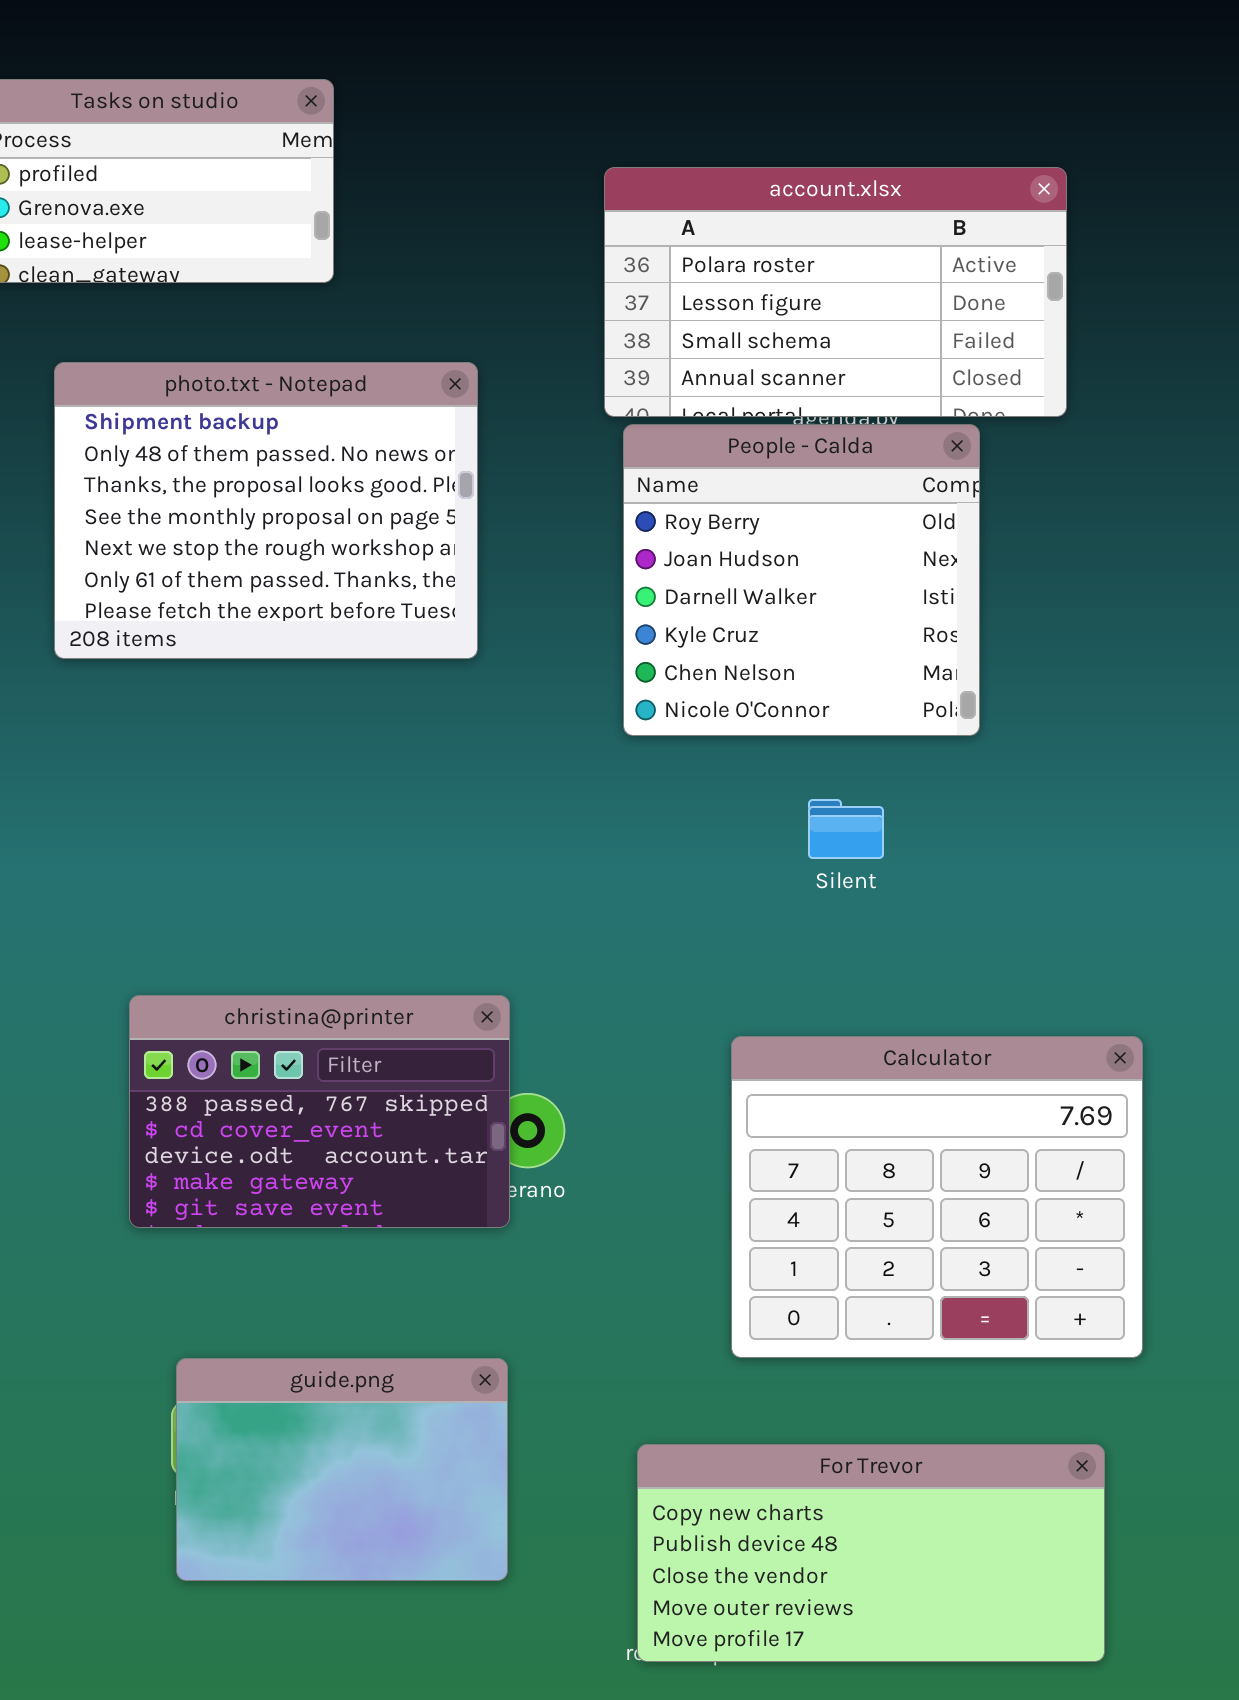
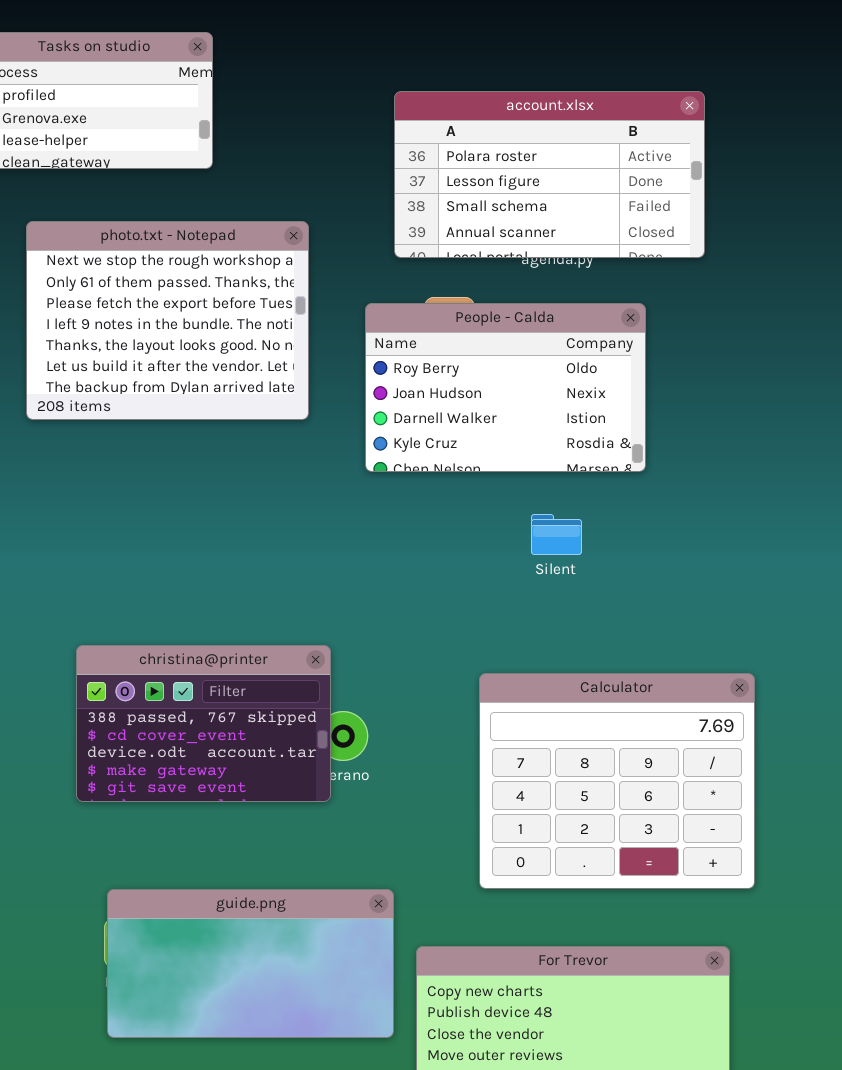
photo.txt - Notepad: [54,362,478,659] -> [26,221,309,420], scrolled down 4 rows
People - Calda: [623,424,980,736] -> [365,303,646,472], resized
guide.png: [176,1358,508,1581] -> [107,889,394,1038], resized

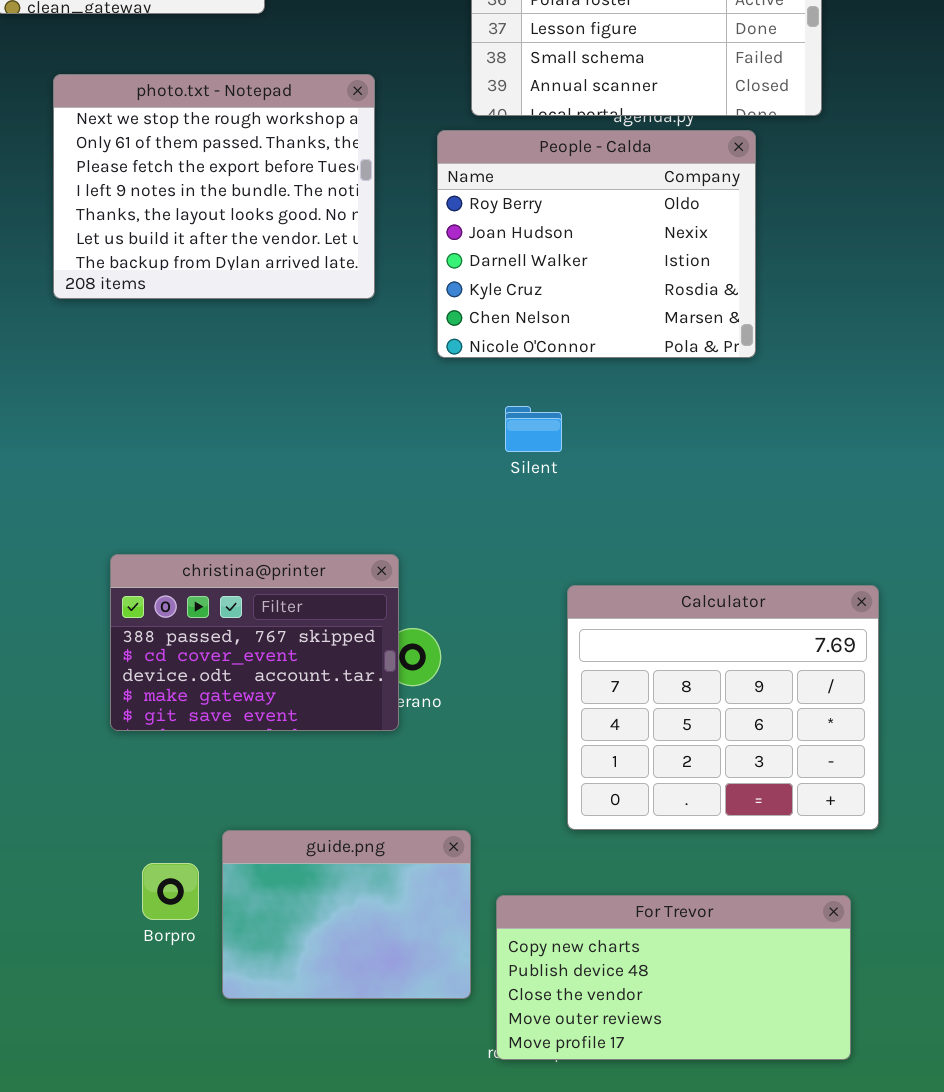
People - Calda: [365,303,646,472] -> [437,130,756,358], resized
Silent: [531,514,582,555] -> [505,406,562,452], moved
guide.png: [107,889,394,1038] -> [222,830,471,999], resized

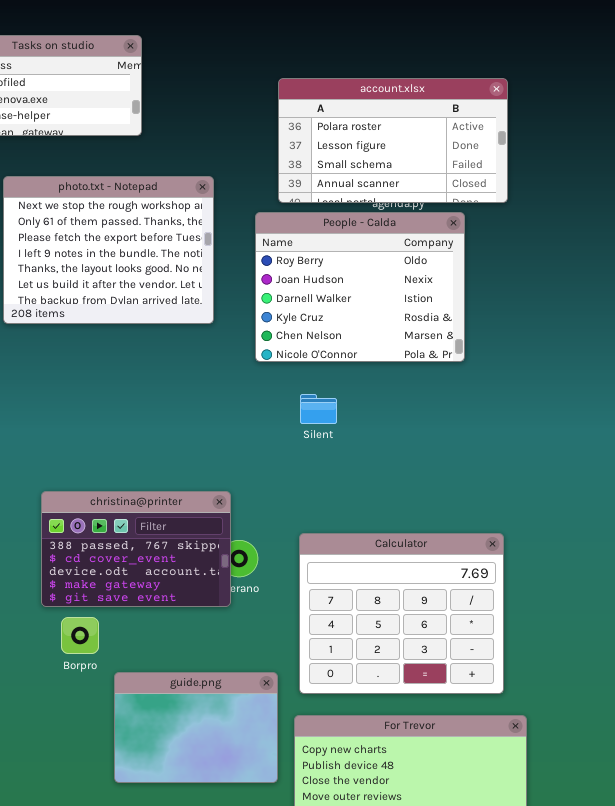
Calculator: [567,585,879,830] -> [299,533,504,694], moved
Borpro: [142,863,199,920] -> [61,617,99,654], moved

